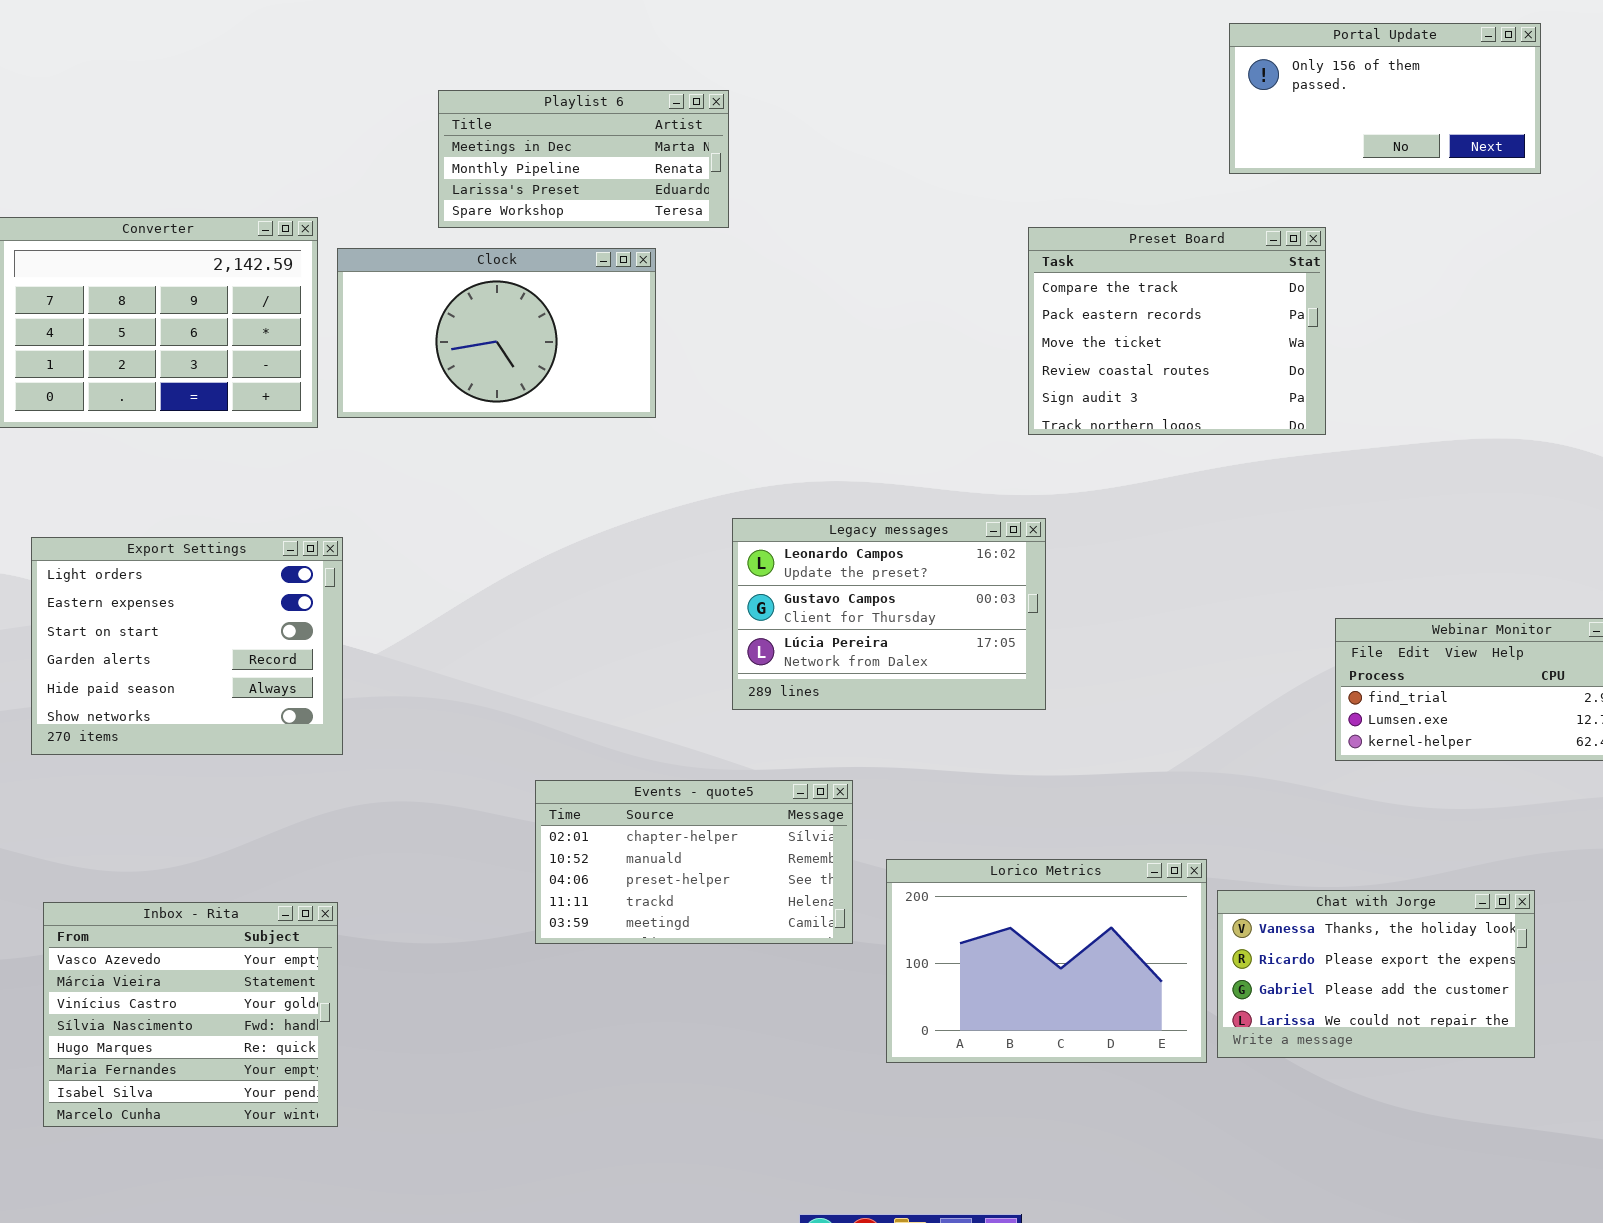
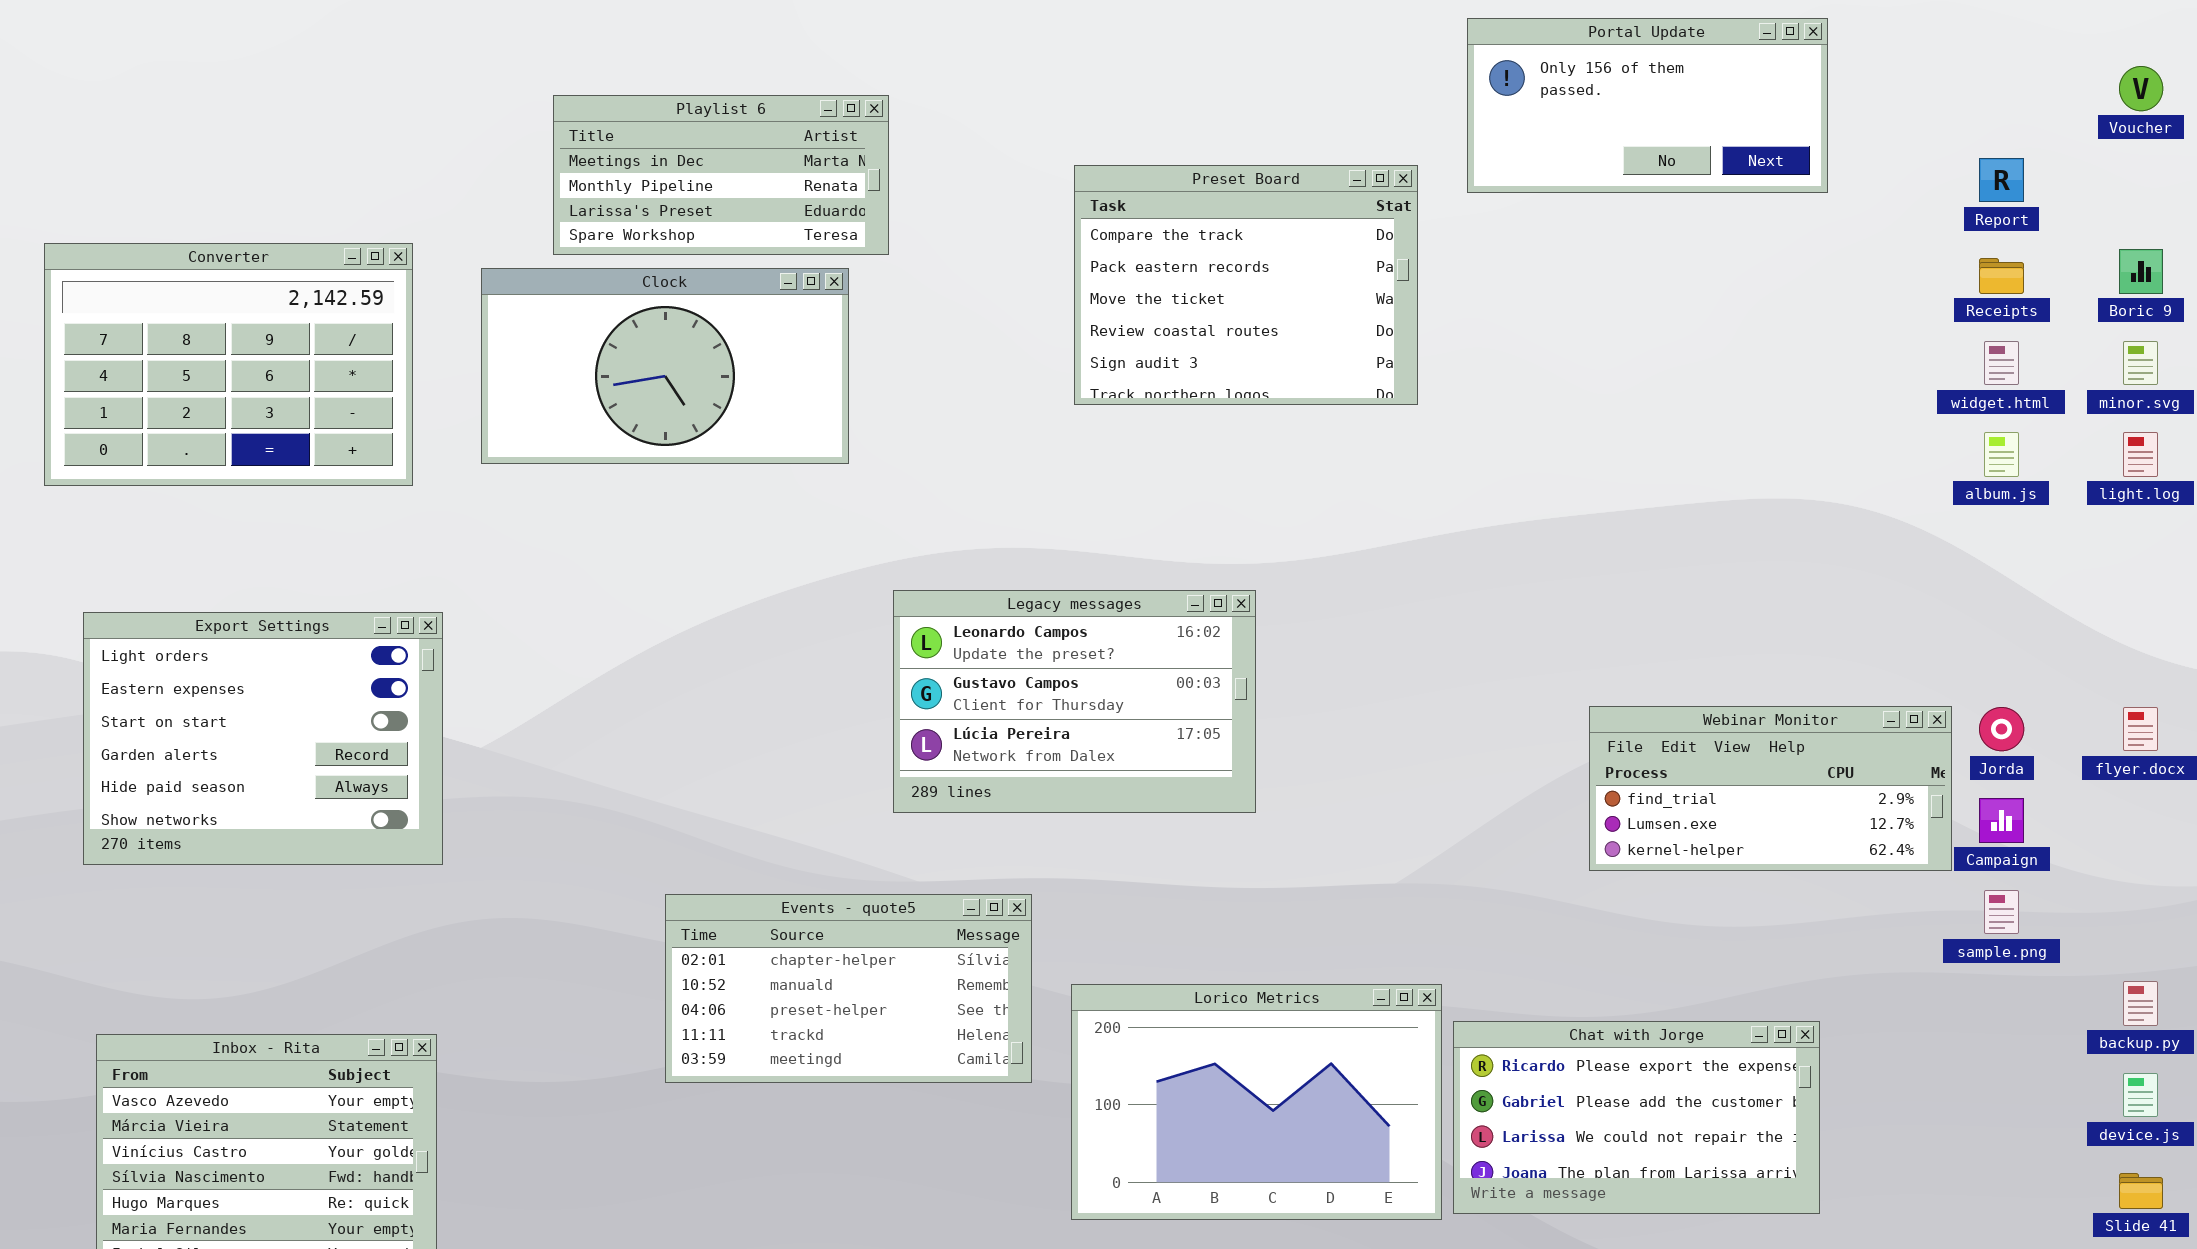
Preset Board: [1028,227,1326,435] -> [1074,165,1418,405], moved
Clock: [337,248,656,418] -> [481,268,849,464], moved
Chat with Jorge: [1217,890,1535,1058] -> [1453,1021,1820,1214], scrolled down 1 row

